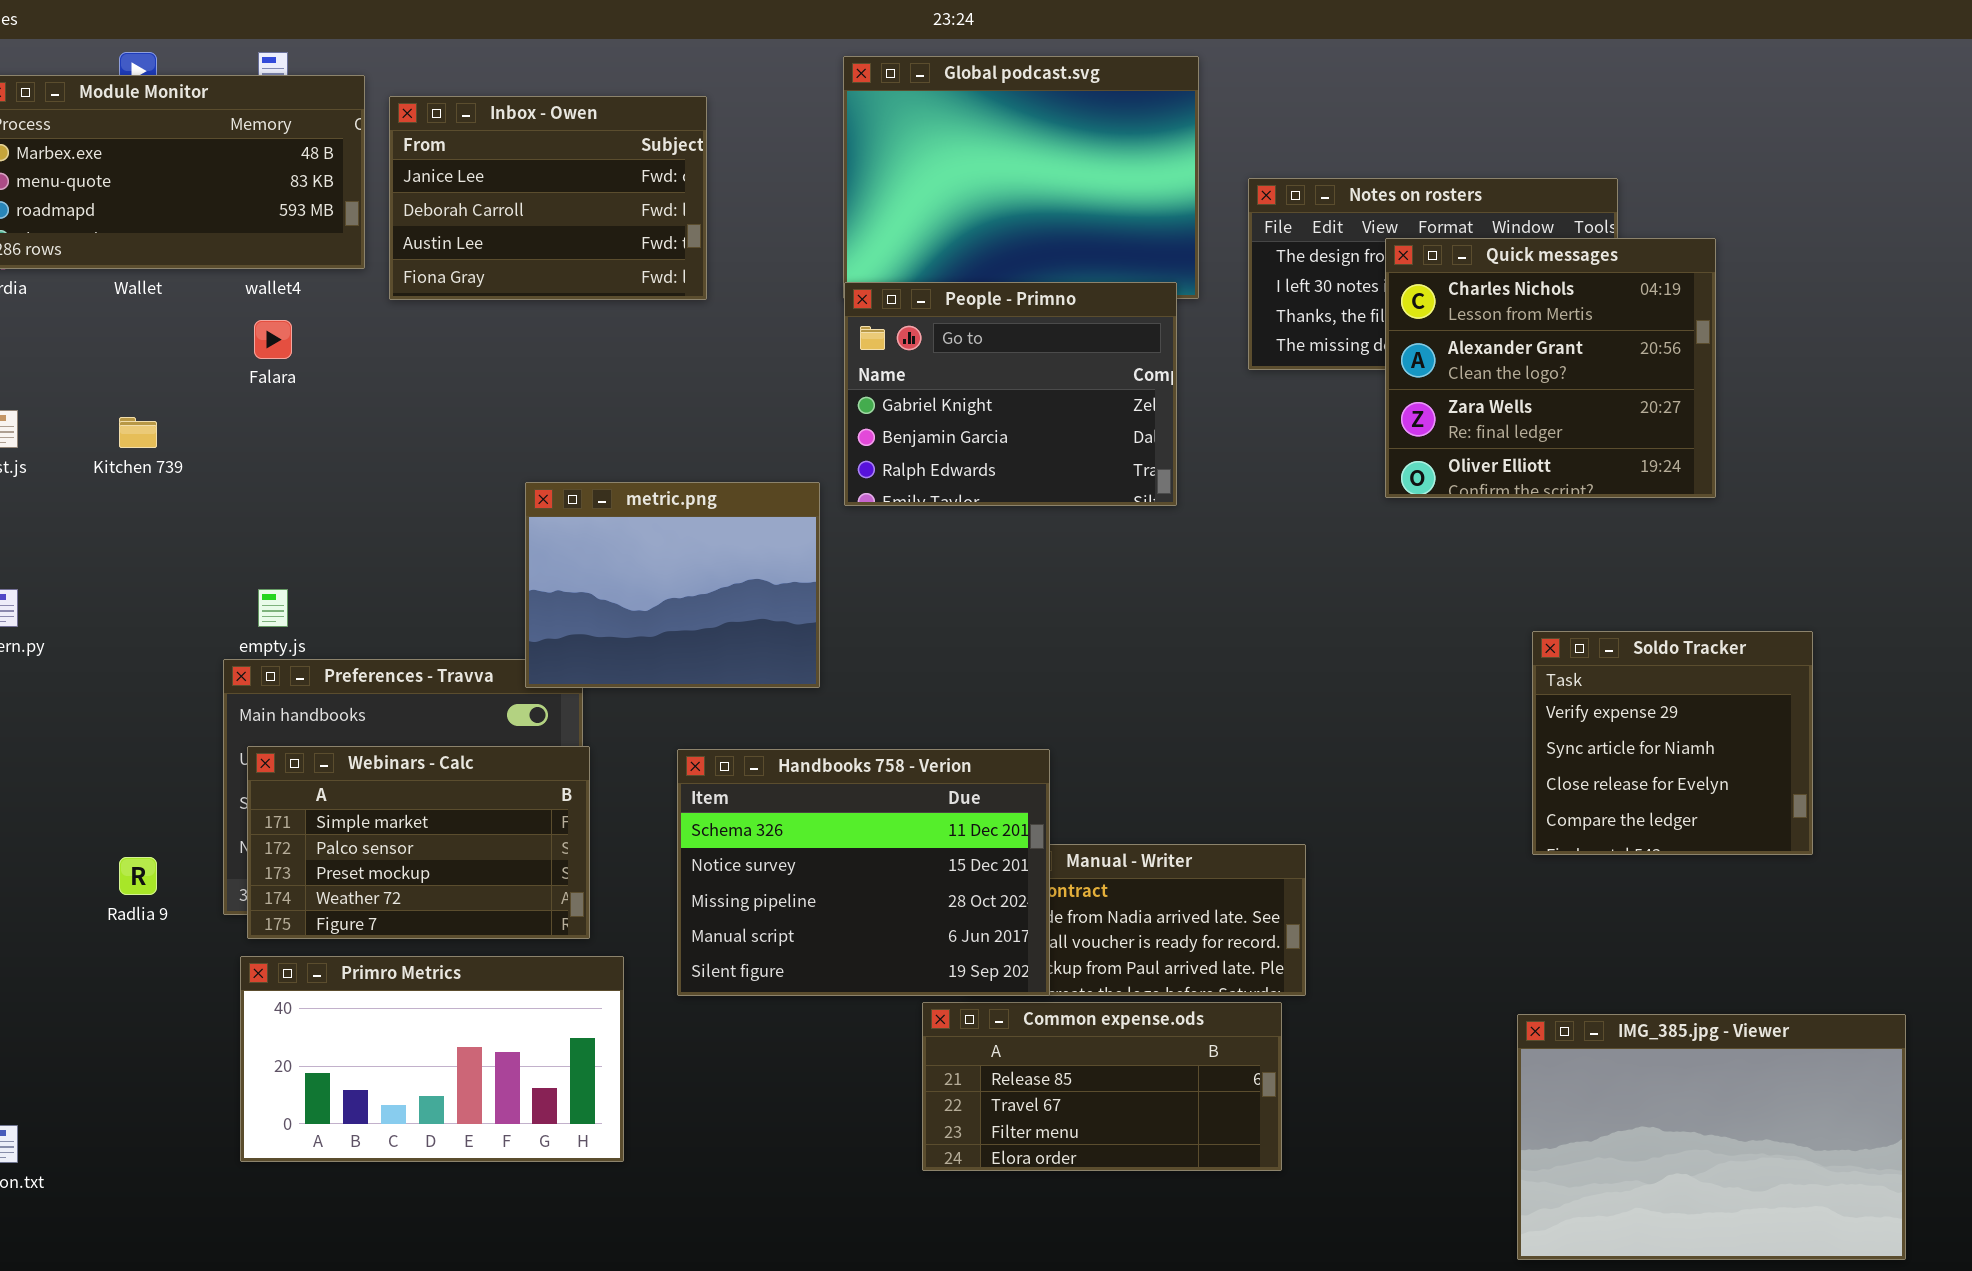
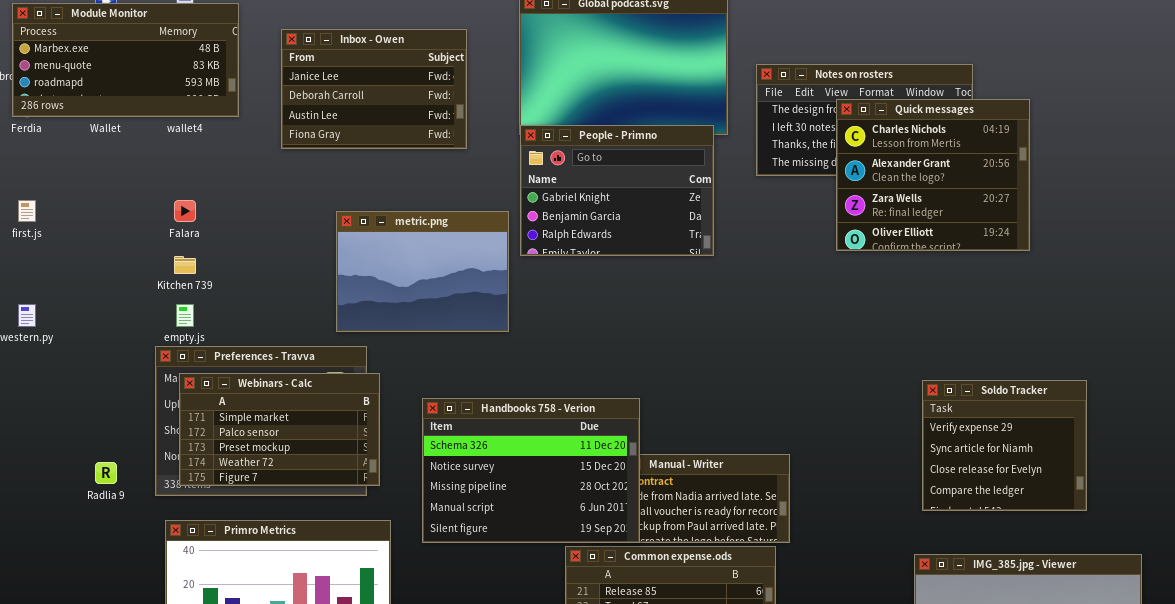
Inbox - Owen: [389,96,707,300] -> [281,29,467,149], moved
Falara: [254,320,292,359] -> [174,200,196,222], moved
Kitchen 739: [119,417,157,448] -> [174,256,196,274], moved
metric.png: [525,482,820,688] -> [336,211,509,332], moved
Soldo Tracker: [1532,631,1813,855] -> [922,380,1087,511], moved
Webinars - Calc: [247,746,590,939] -> [179,373,380,486], moved

